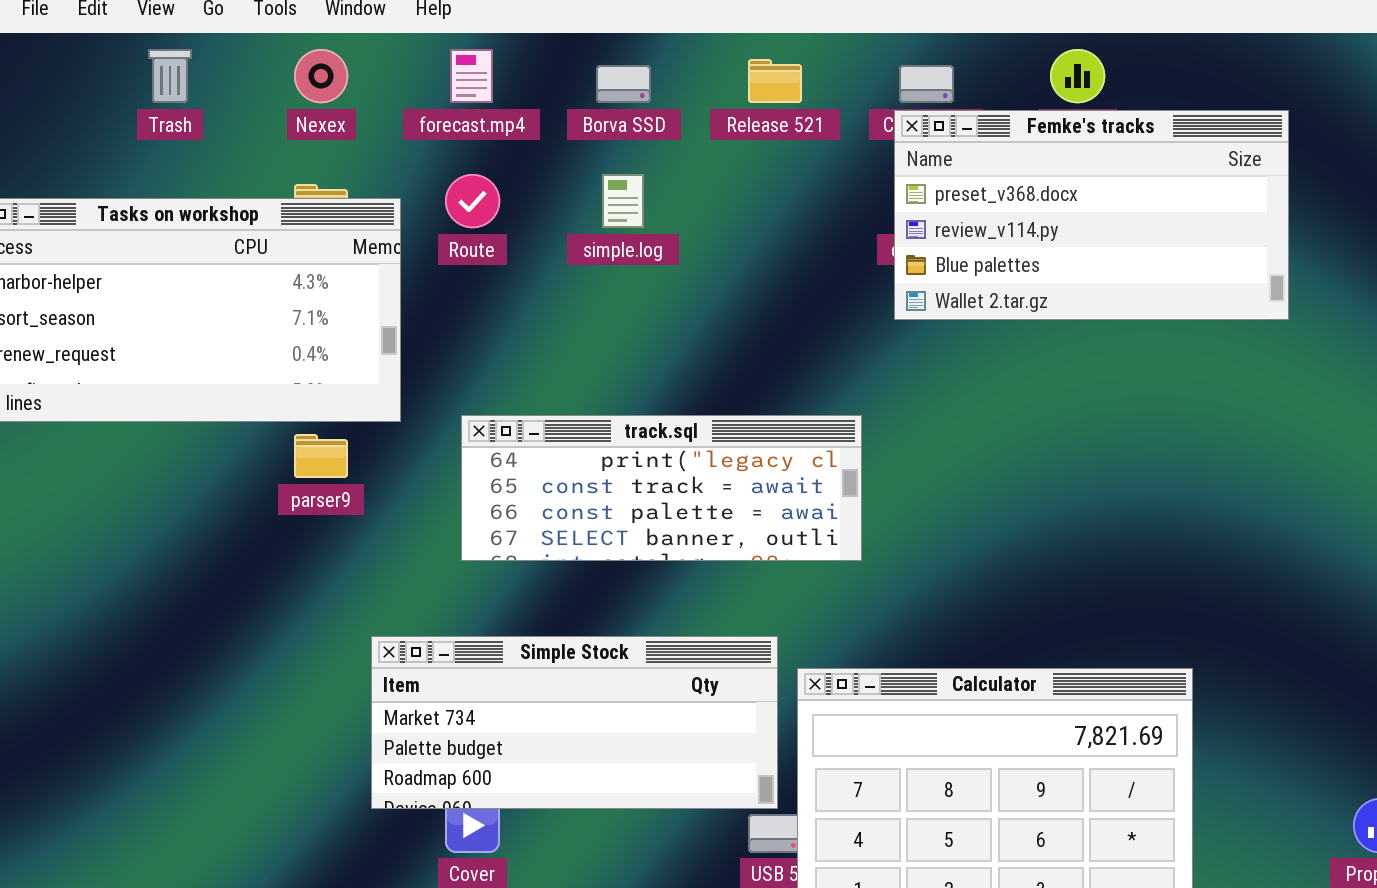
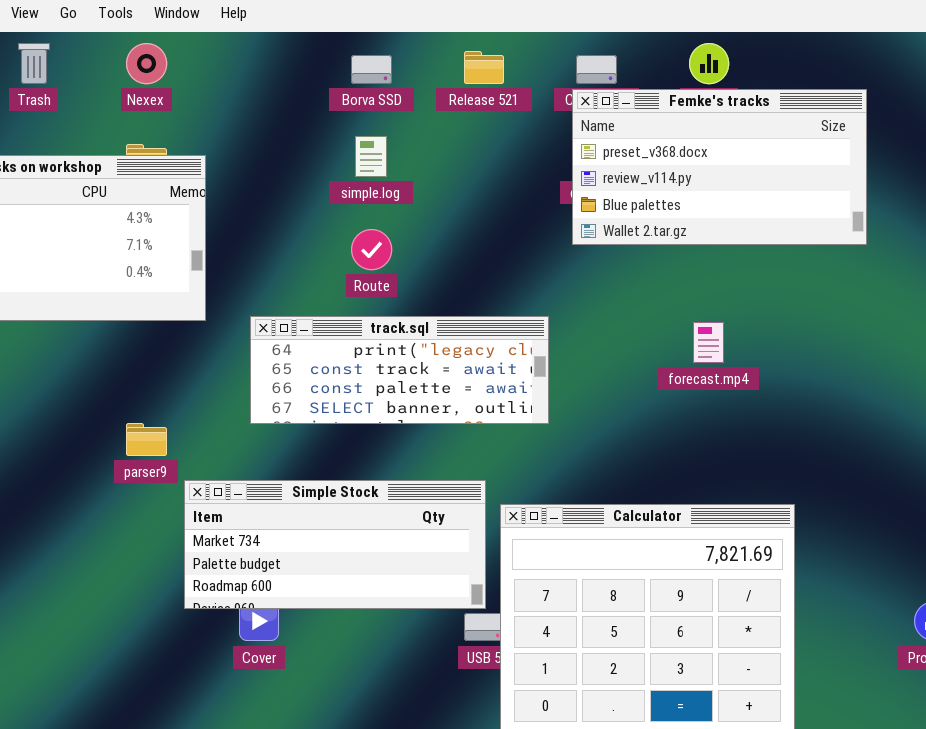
forecast.mp4: [450,49,493,103] -> [693,322,724,363], moved
Route: [445,174,500,228] -> [351,229,392,270], moved
parser9: [294,434,348,478] -> [126,423,167,456], moved

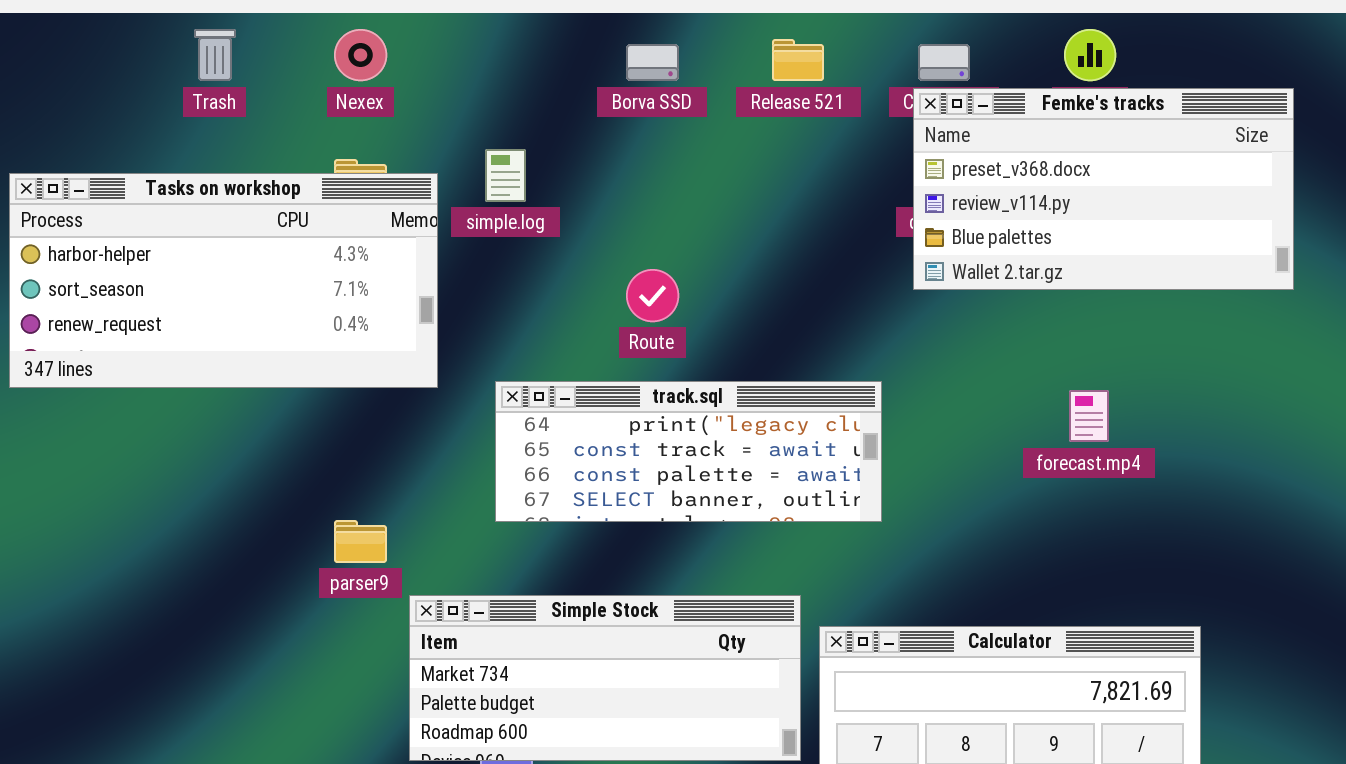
simple.log: [355,136,387,177] -> [485,149,526,202], moved

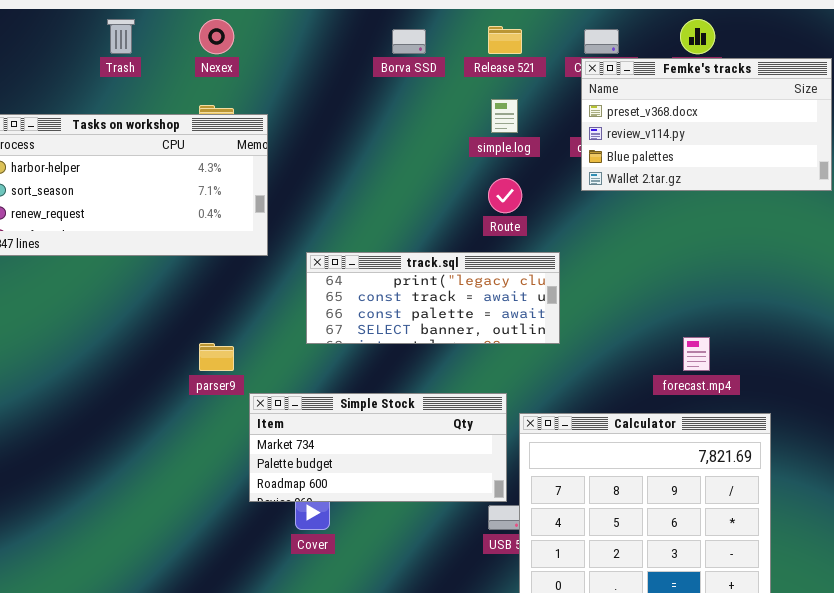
simple.log: [485,149,526,202] -> [491,99,518,133], moved
Route: [626,269,679,322] -> [488,178,522,213], moved
forecast.mp4: [1069,390,1109,442] -> [683,337,710,371], moved

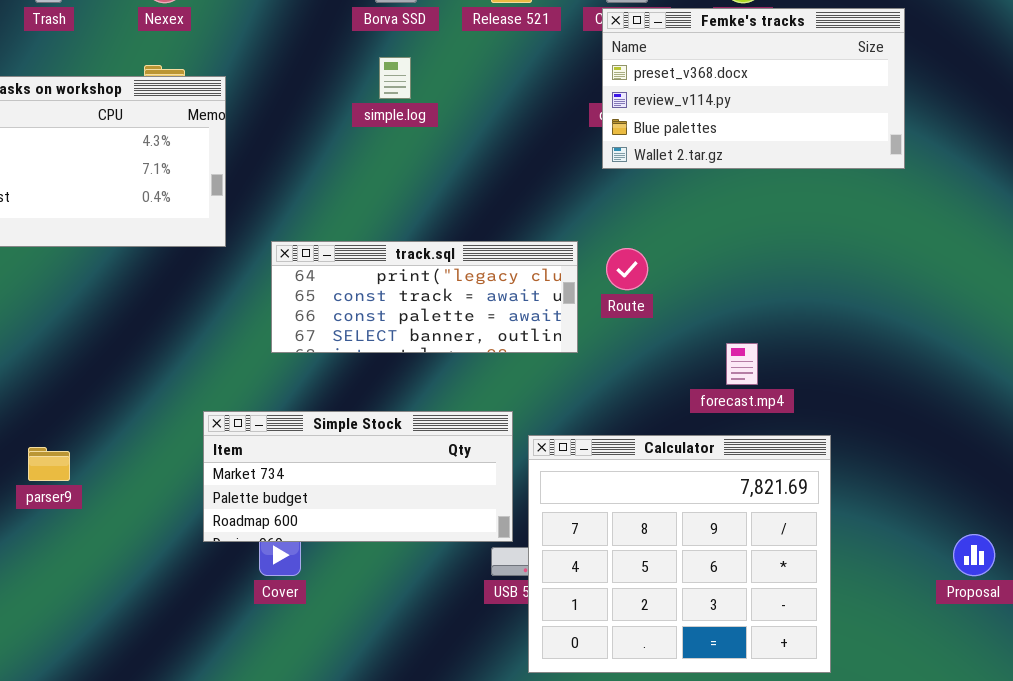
simple.log: [491,99,518,133] -> [379,57,411,99], moved
Route: [488,178,522,213] -> [606,248,648,290], moved
parser9: [199,343,234,371] -> [28,447,70,481], moved

